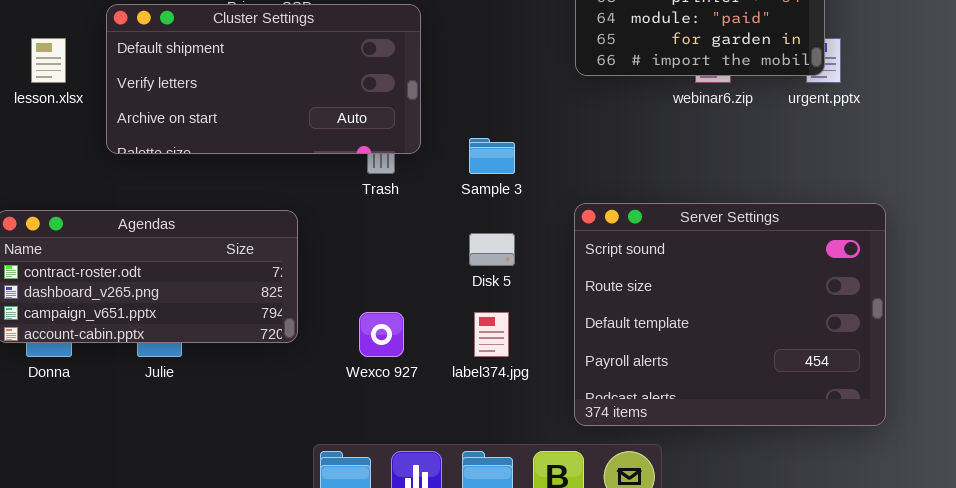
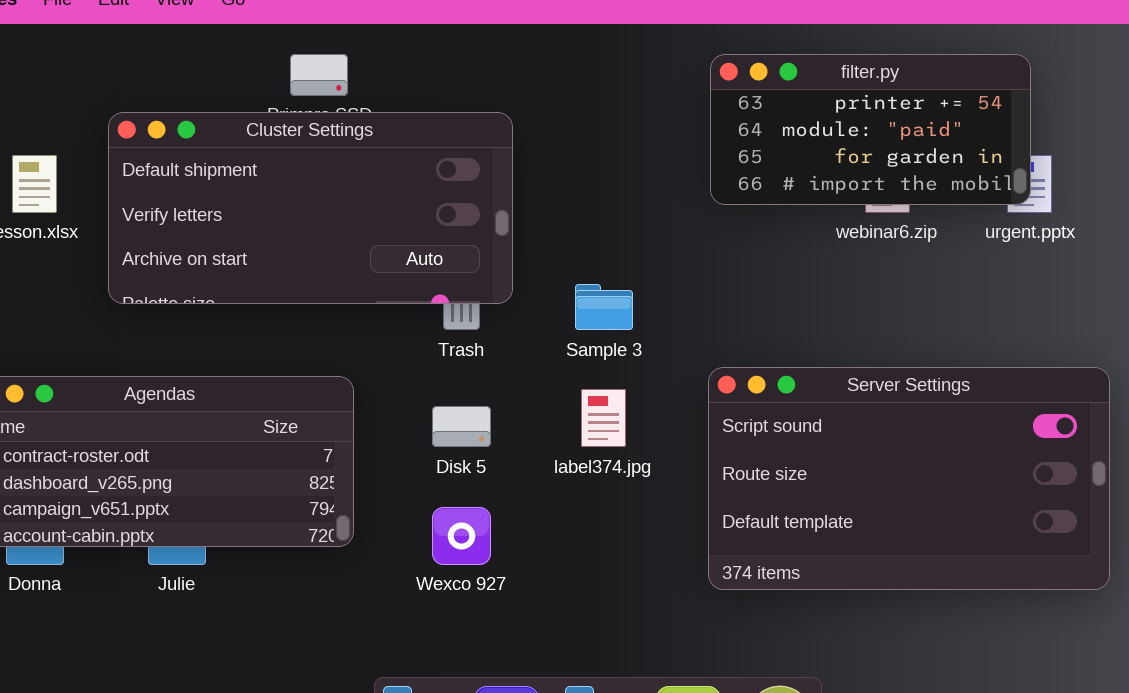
Server Settings: [574,203,886,426] -> [708,367,1110,590], resized
Disk 5: [469,233,515,266] -> [432,406,491,447], moved
label374.jpg: [474,312,509,357] -> [581,389,626,447], moved

